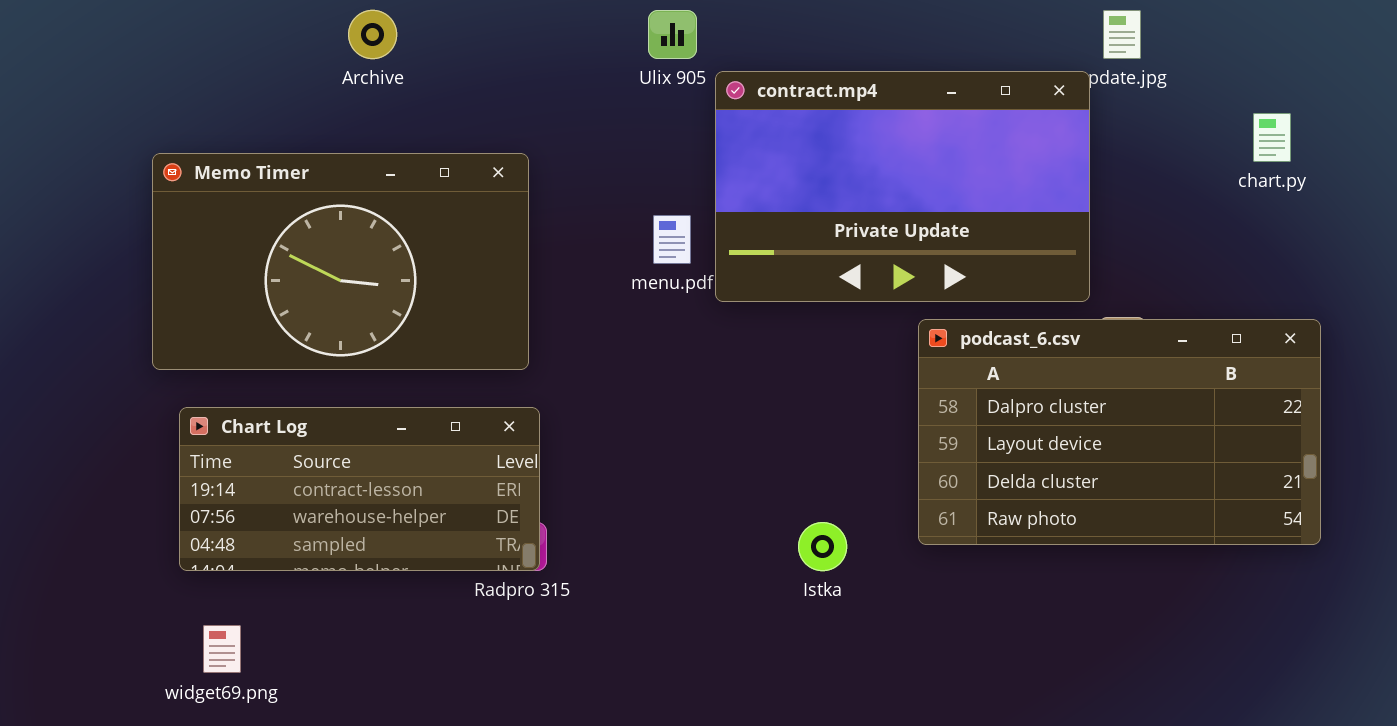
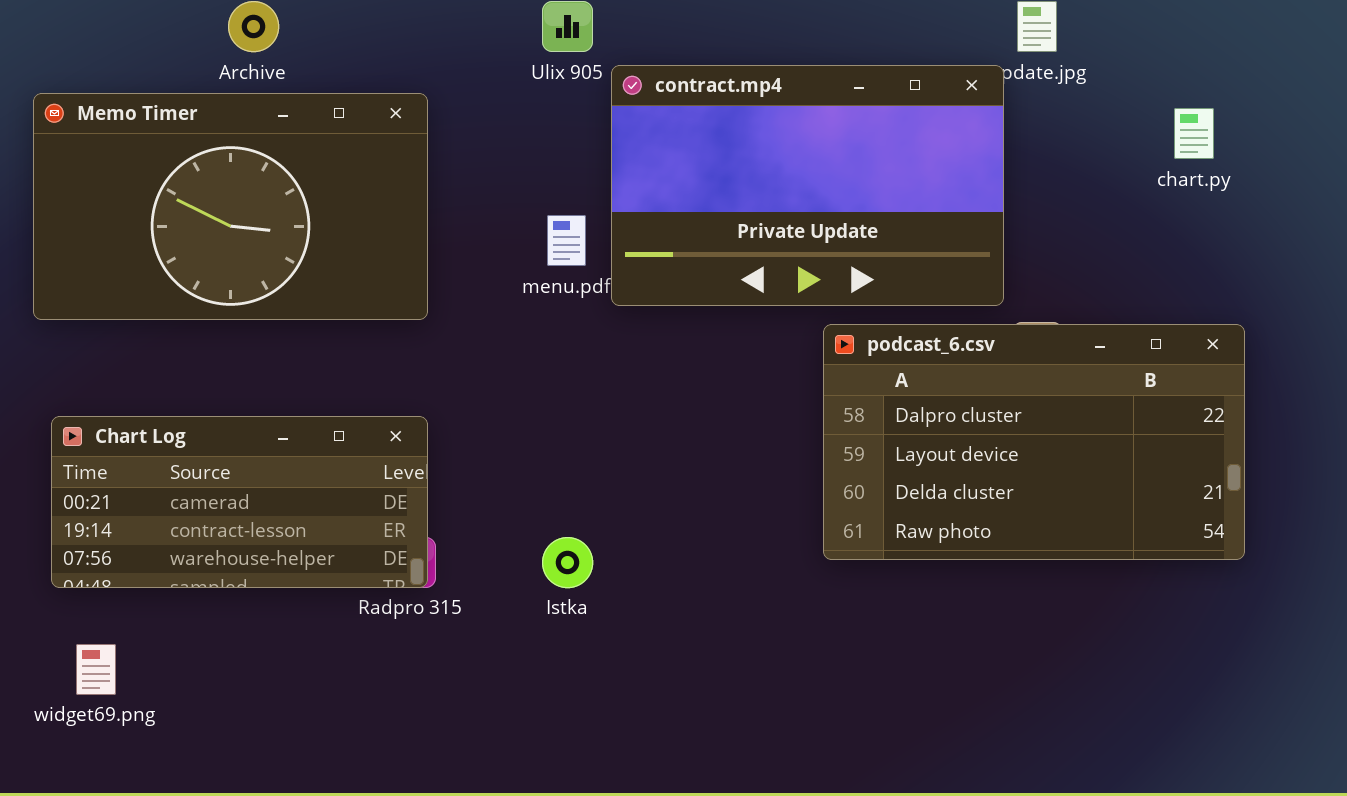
Memo Timer: [152,153,529,370] -> [33,93,428,320], moved
Chart Log: [179,407,540,571] -> [51,416,428,588], scrolled up 1 row
Istka: [798,522,847,571] -> [542,537,593,588], moved

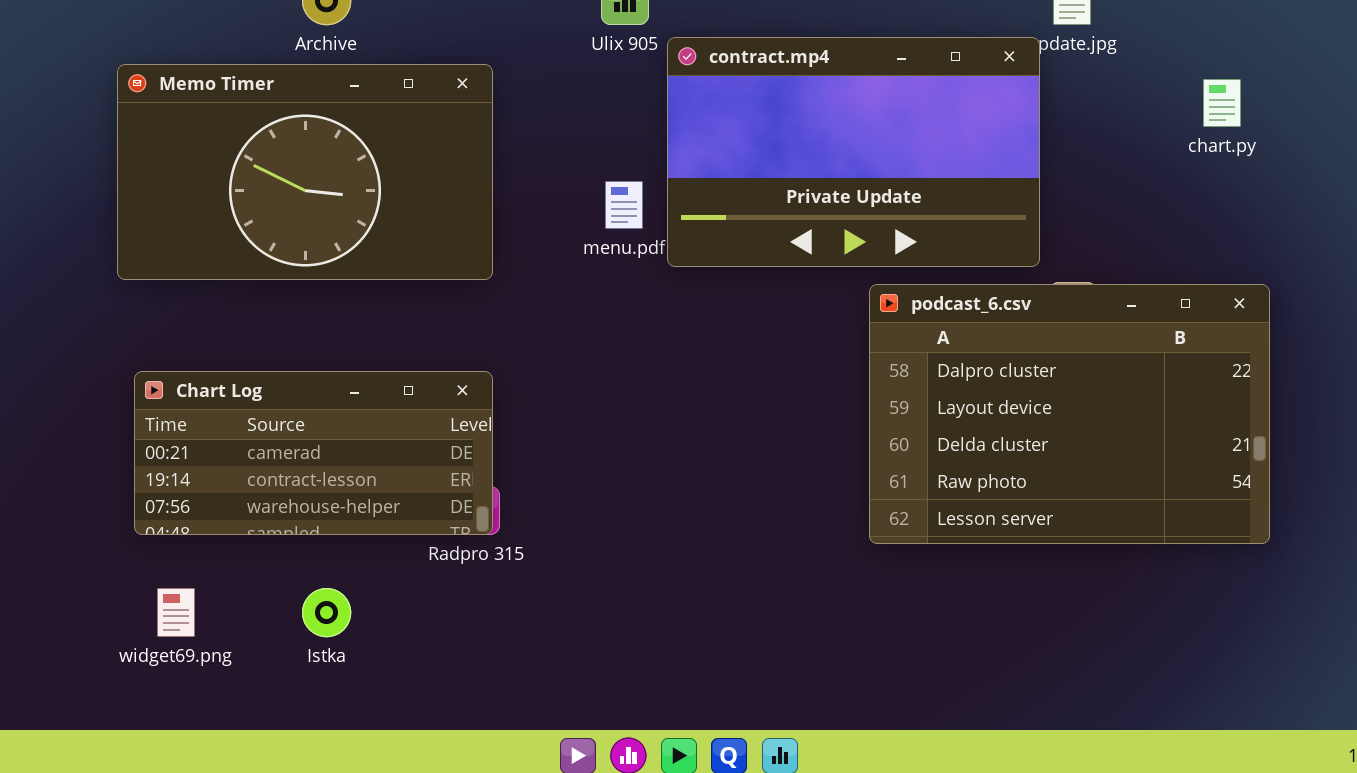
podcast_6.csv: [823,324,1245,560] -> [869,284,1270,544], resized
Istka: [542,537,593,588] -> [302,588,351,637], moved

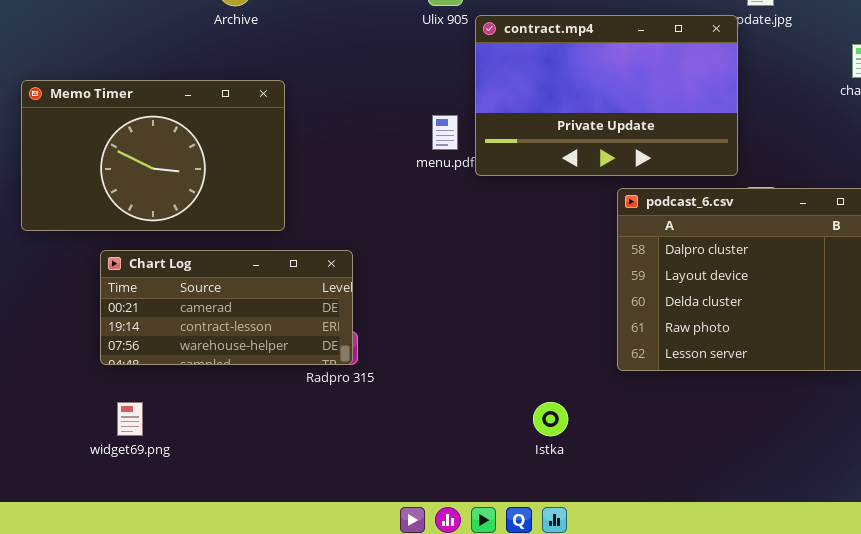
Memo Timer: [117,64,493,280] -> [21,80,285,231], moved
Istka: [302,588,351,637] -> [533,402,568,436], moved

